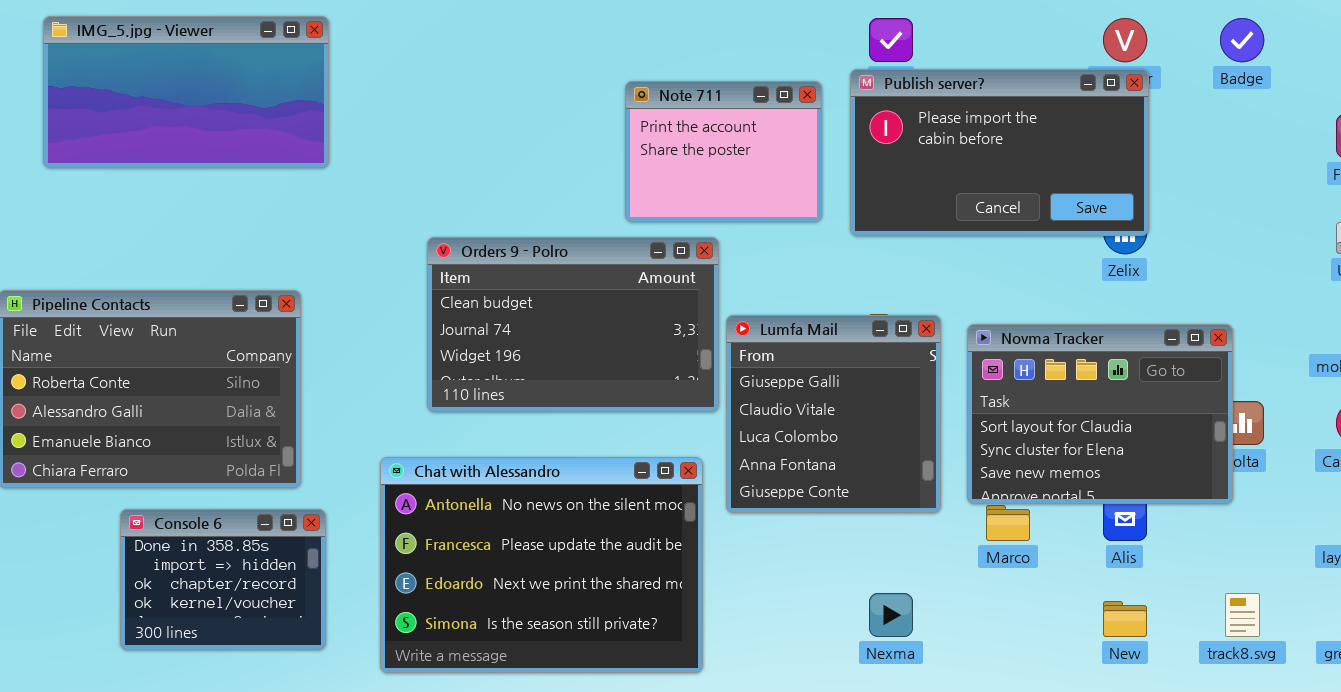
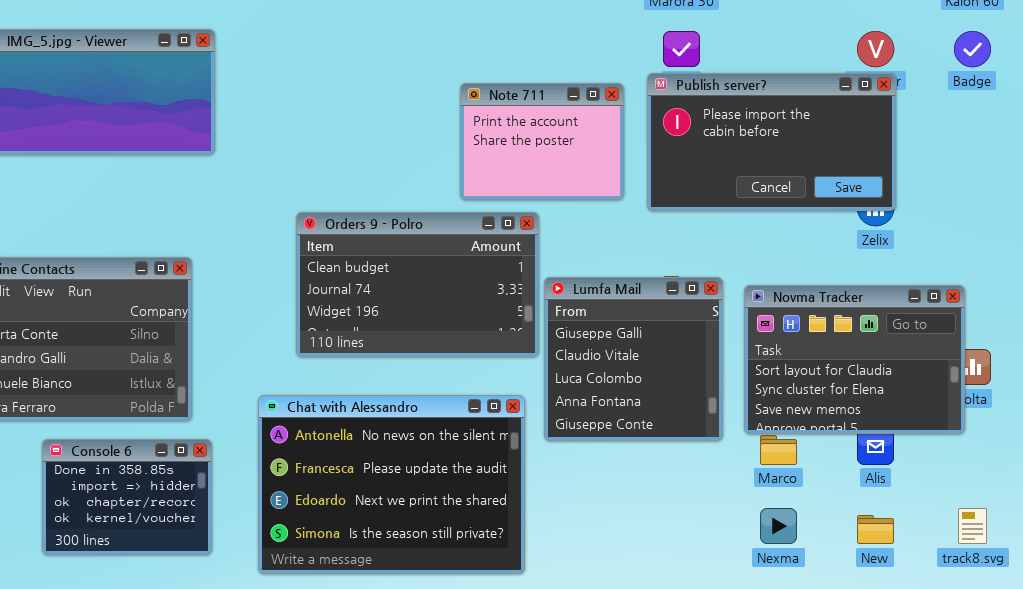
Nexma: [869,593,913,637] -> [760,508,797,544], moved

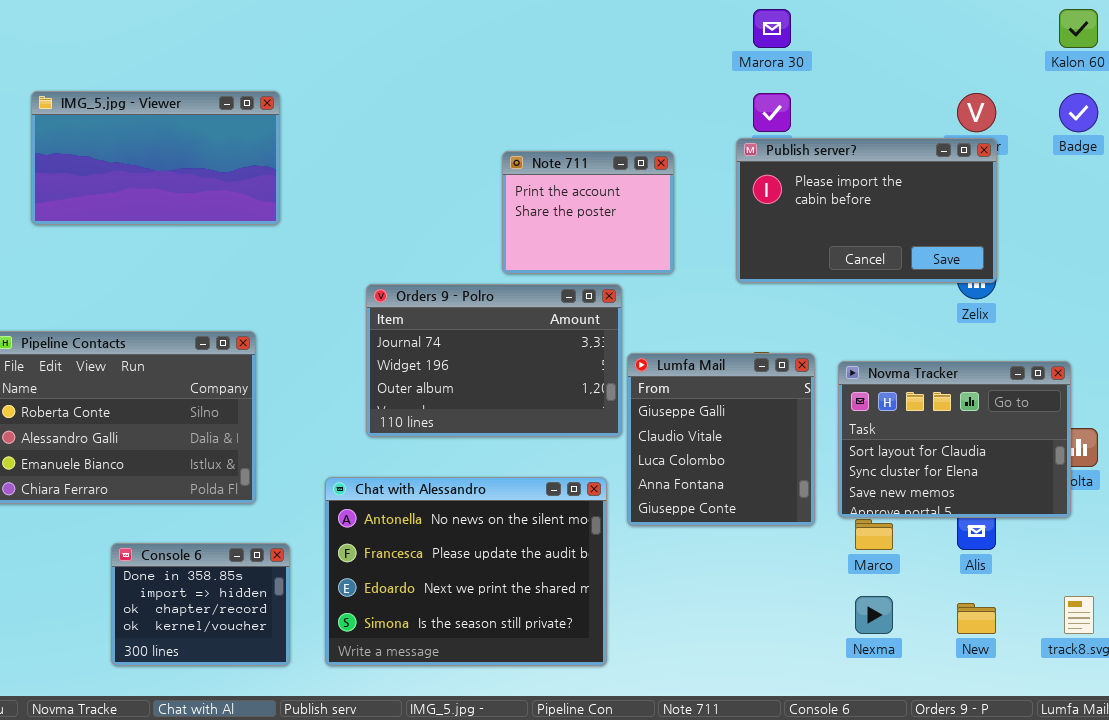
Note 711: [460,83,624,200] -> [502,151,674,274], moved
Orders 9 - Polro: [296,212,539,357] -> [366,284,622,437], scrolled down 1 row
Console 6: [42,439,212,555] -> [111,543,290,666], moved

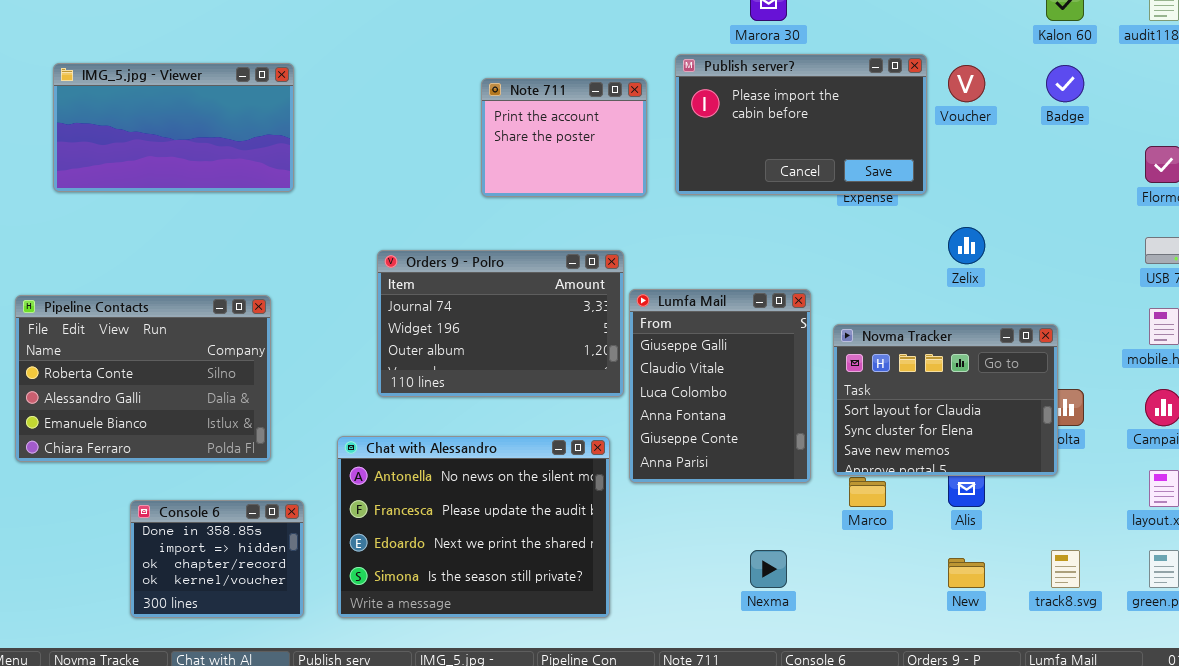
Publish server?: [736,138,997,283] -> [675,54,927,195], moved
Note 711: [502,151,674,274] -> [481,78,647,197], moved
Lumfa Mail: [627,353,815,526] -> [629,289,811,483], resized
Nexma: [855,596,893,634] -> [750,550,787,588], moved

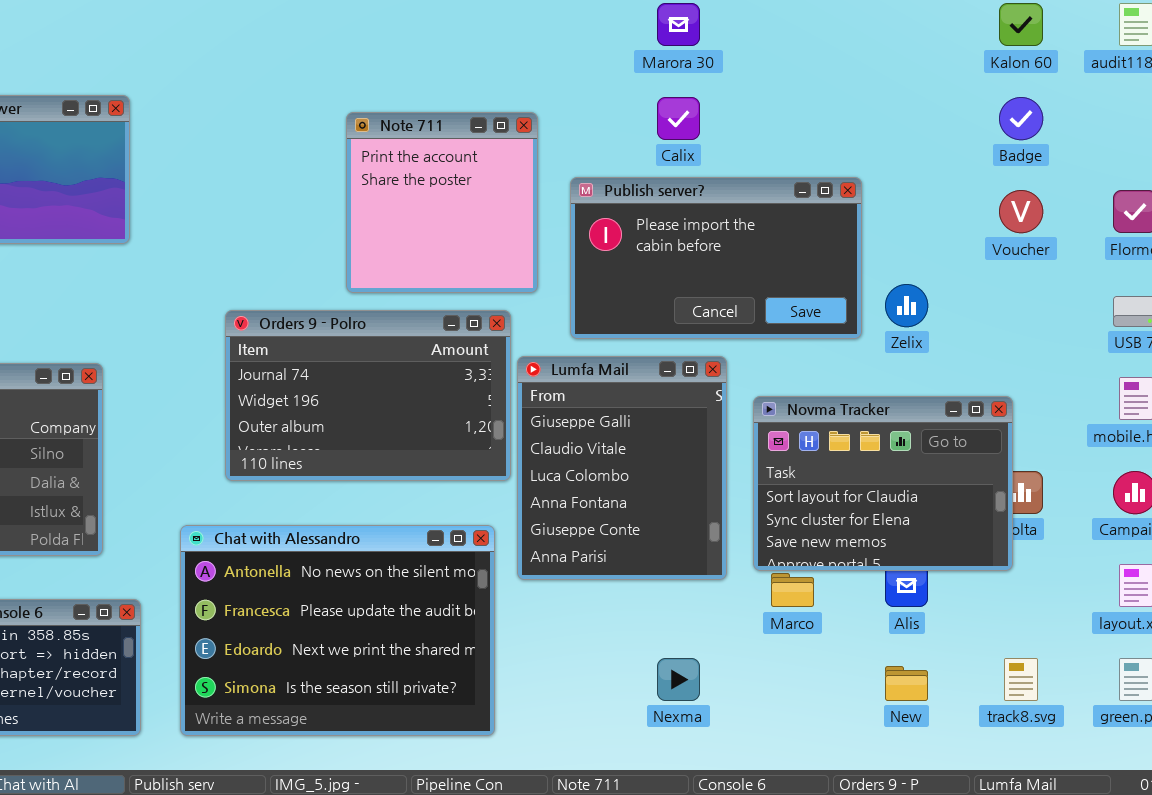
Publish server?: [675,54,927,195] -> [570,177,862,339], moved
Voucher: [948,65,985,102] -> [999,190,1043,233], moved
Note 711: [481,78,647,197] -> [346,112,538,293], resized

